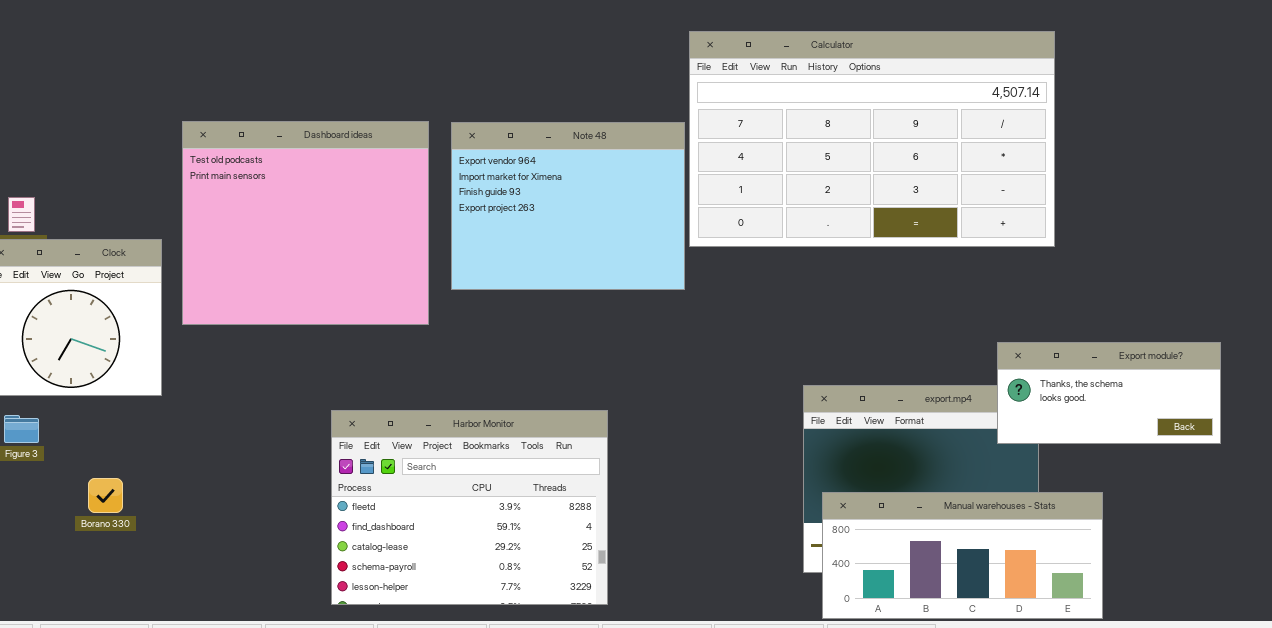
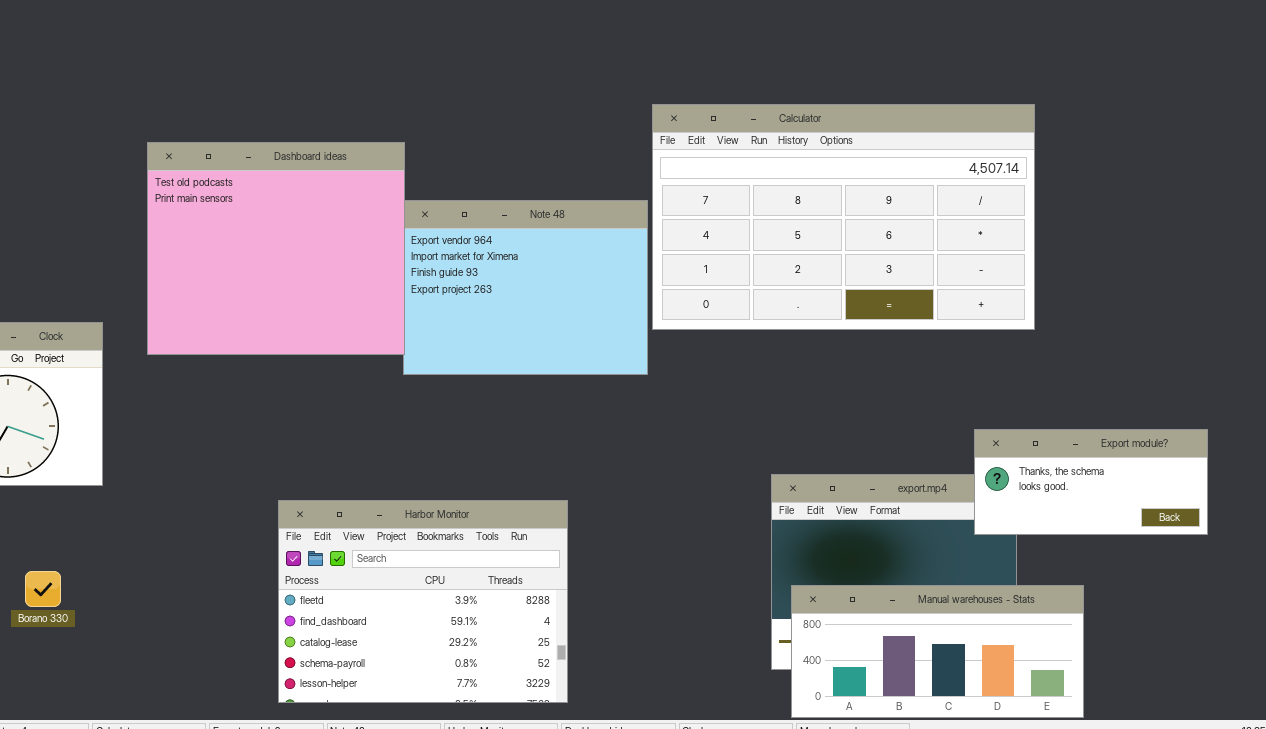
Dashboard ideas: [182,121,429,325] -> [147,142,405,355], moved

